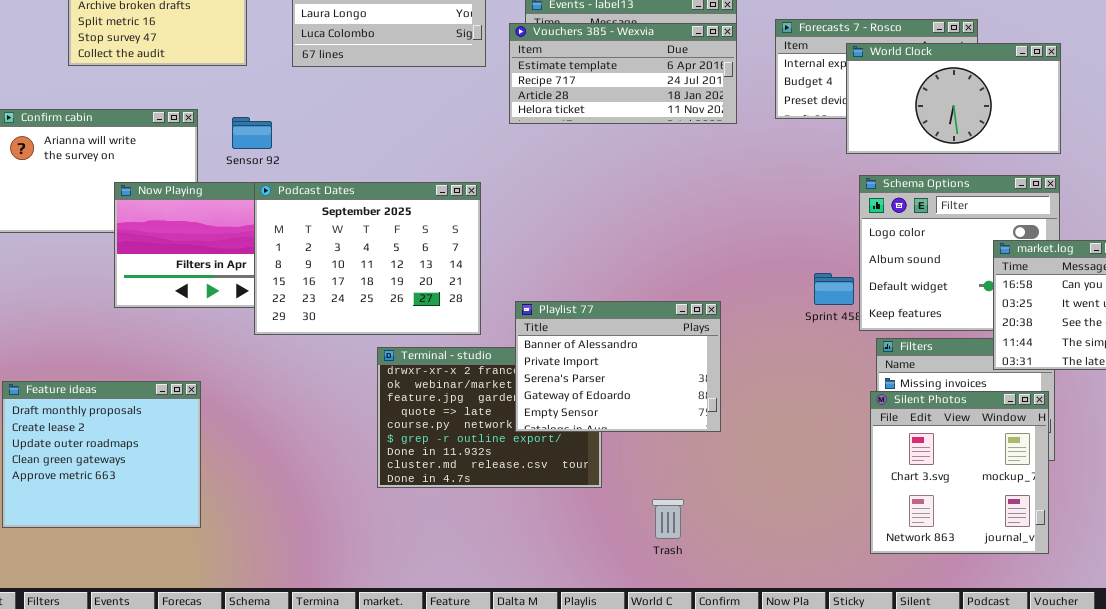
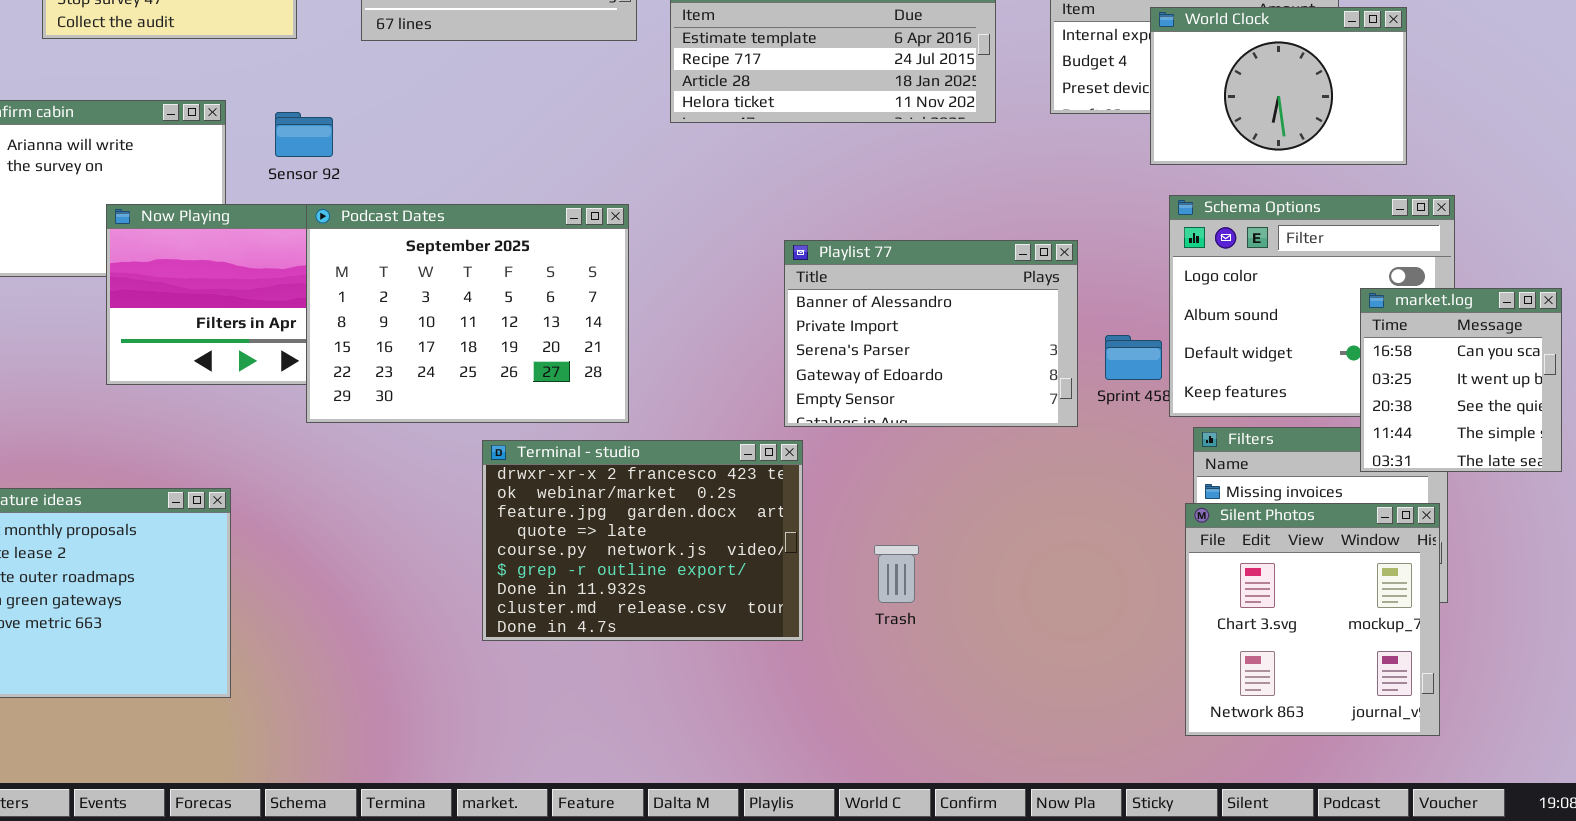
World Clock: [846,43,1061,154] -> [1150,7,1407,165], resized
Playlist 77: [515,301,721,432] -> [784,240,1078,427], moved
Trash: [652,499,684,539] -> [874,545,919,603], moved

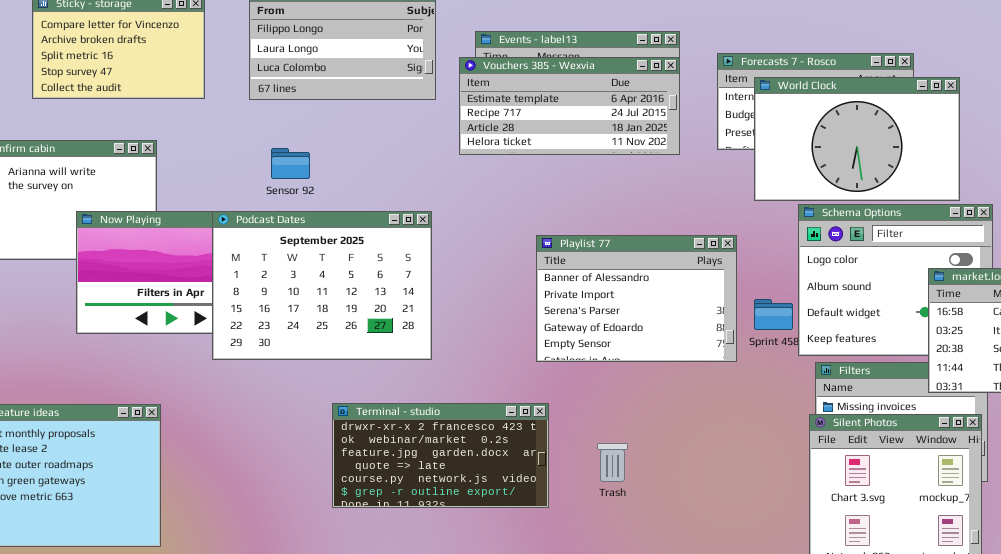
World Clock: [1150,7,1407,165] -> [754,77,960,201], resized
Sensor 92: [275,112,333,157] -> [271,148,310,179], moved
Terminal - studio: [482,440,803,641] -> [332,403,549,508], resized

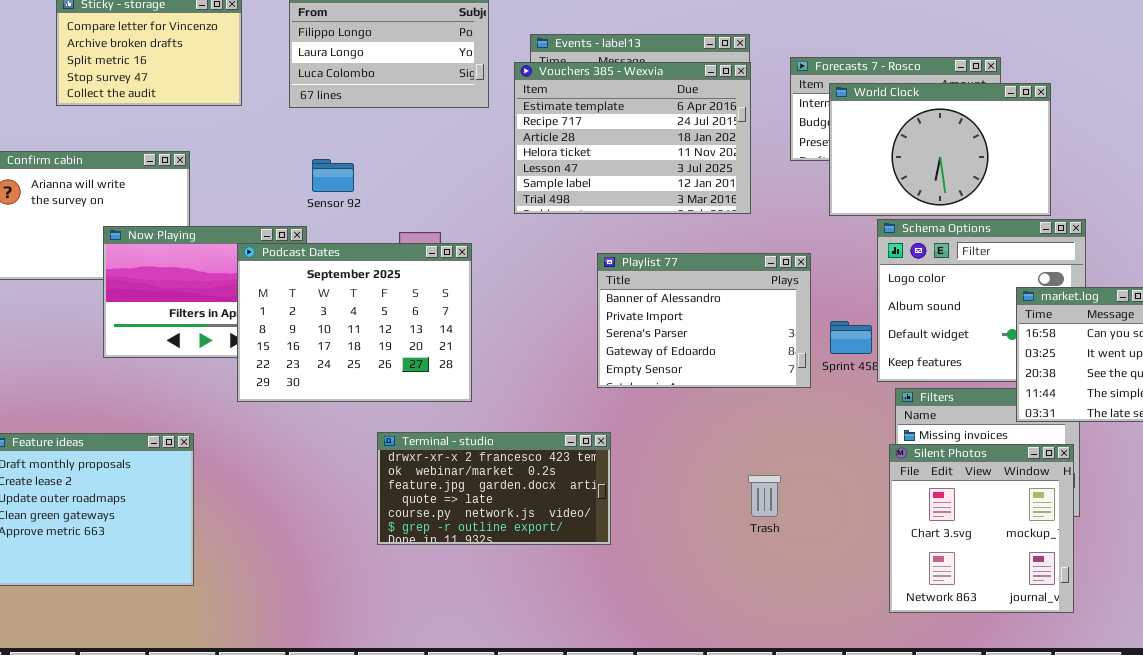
Vouchers 385 - Wexvia: [459,57,680,155] -> [514,62,751,214], resized
Podcast Dates: [212,211,432,360] -> [237,243,472,402], moved
Trash: [597,443,628,482] -> [748,475,781,517], moved

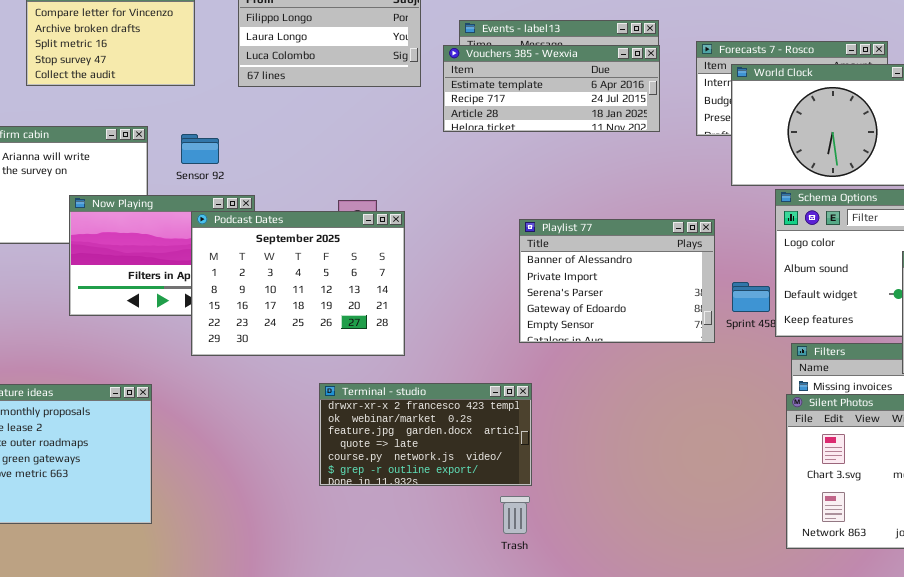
Vouchers 385 - Wexvia: [514,62,751,214] -> [443,45,660,132], resized
Sensor 92: [312,159,354,192] -> [181,134,219,164], moved
Trash: [748,475,781,517] -> [500,496,530,534], moved

